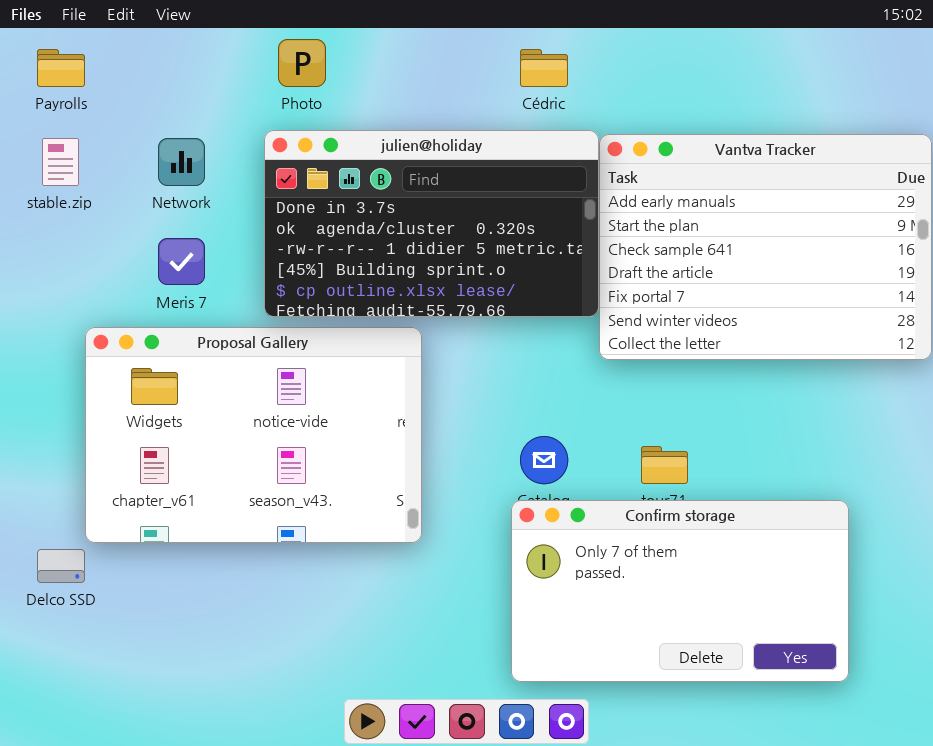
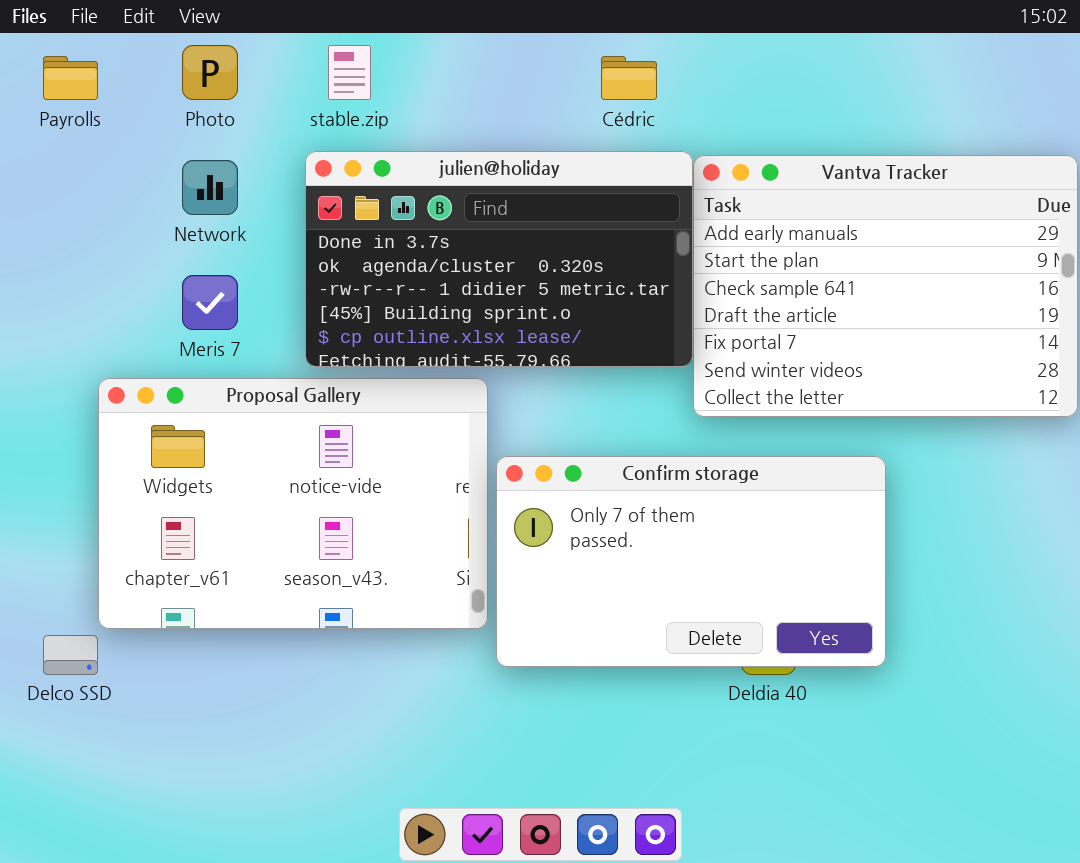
Photo: [278,39,326,87] -> [182,45,238,100], moved
stable.zip: [42,138,79,186] -> [328,45,371,100], moved
Confirm storage: [511,500,849,682] -> [496,456,886,667], moved

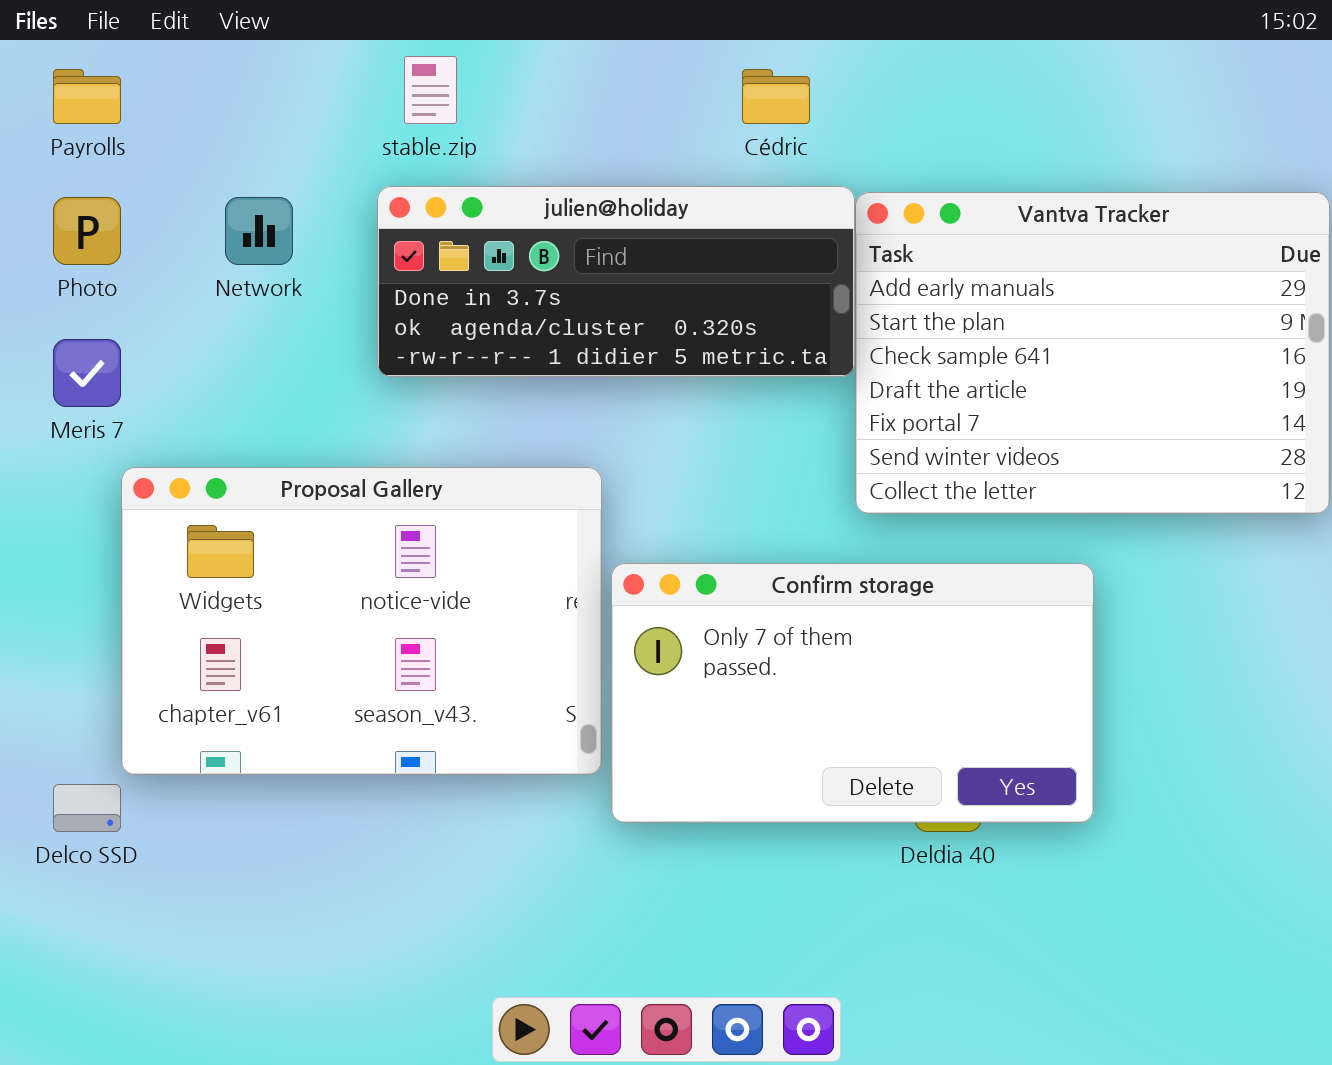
Photo: [182,45,238,100] -> [53,197,121,265], moved
julien@holiday: [305,151,693,367] -> [377,186,855,377], resized
Meris 7: [182,275,238,330] -> [53,339,121,407], moved

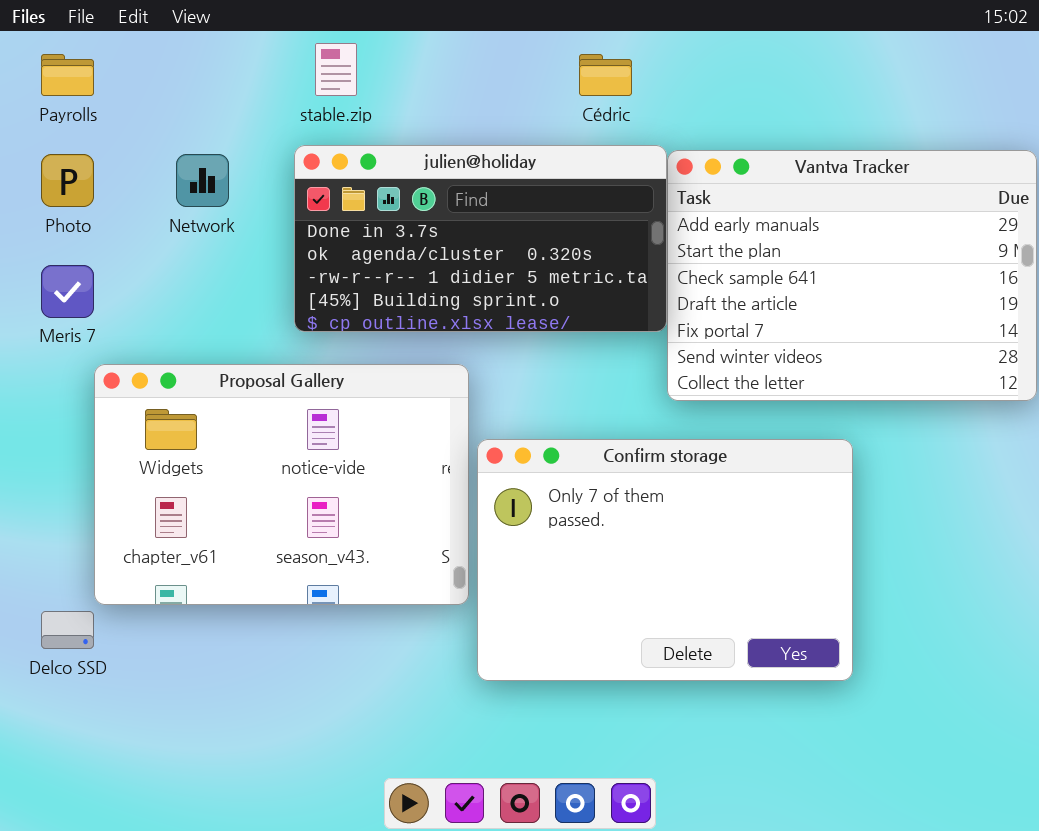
julien@holiday: [377,186,855,377] -> [294,145,667,332], resized
Confirm storage: [611,563,1094,823] -> [477,439,853,681], resized

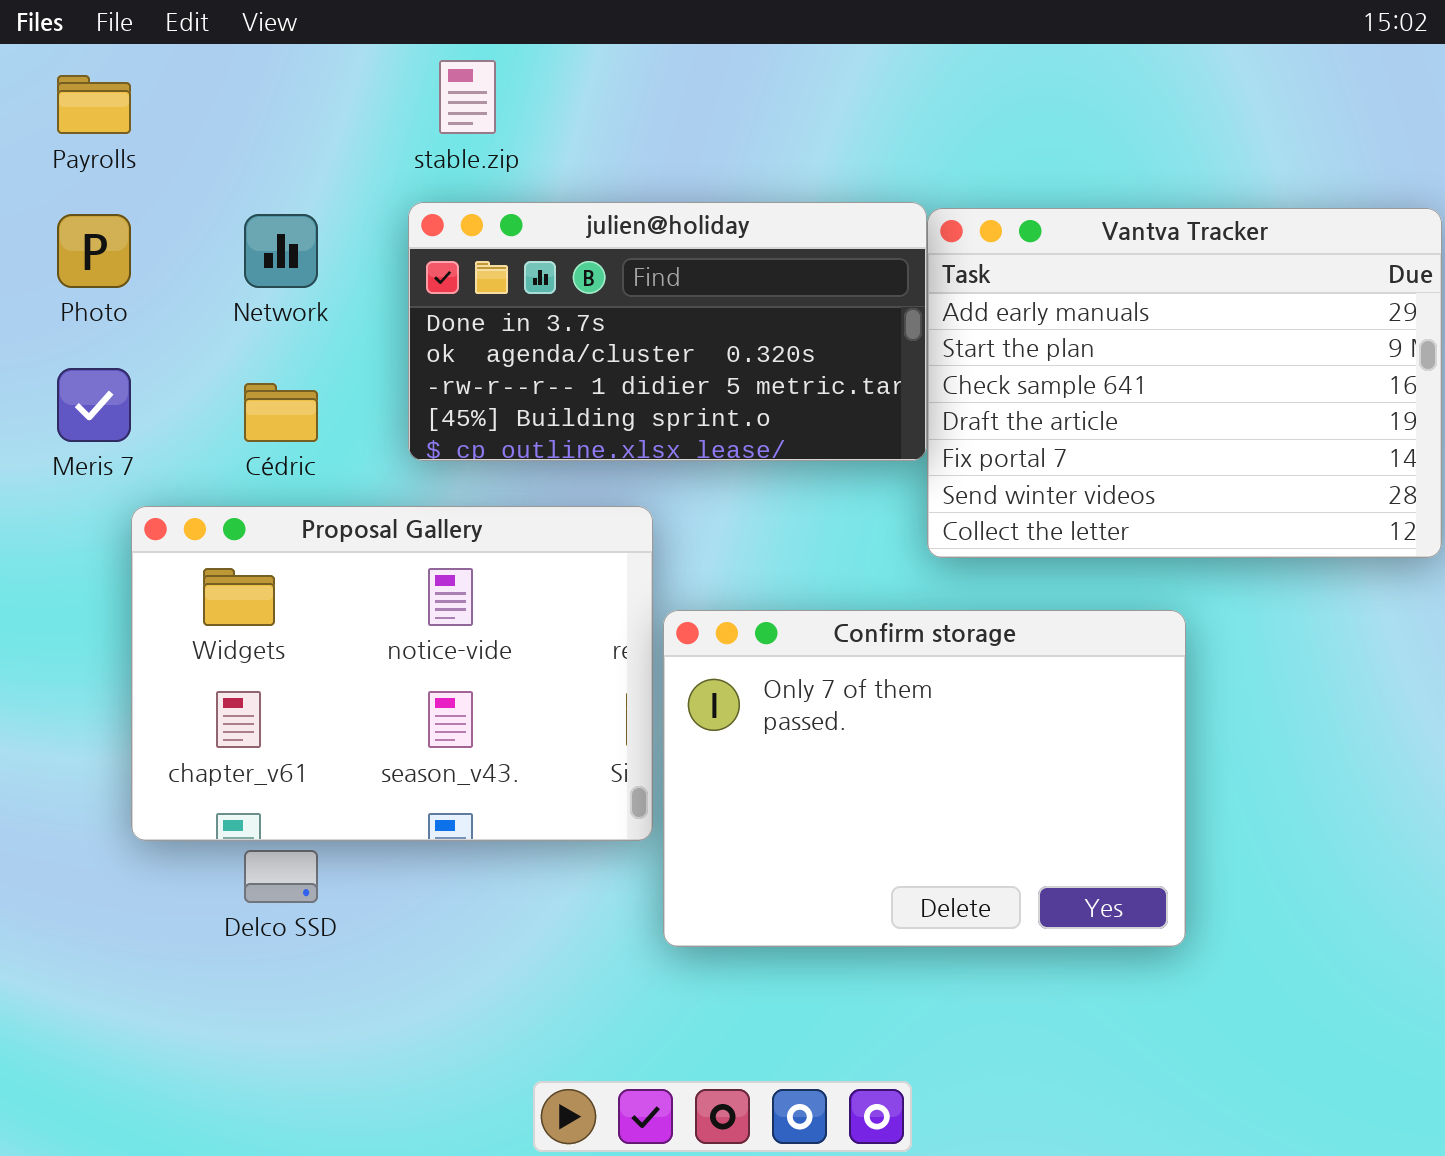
Cédric: [579,54,632,96] -> [244,383,318,442], moved
Delco SSD: [41,611,94,649] -> [244,850,318,903], moved

